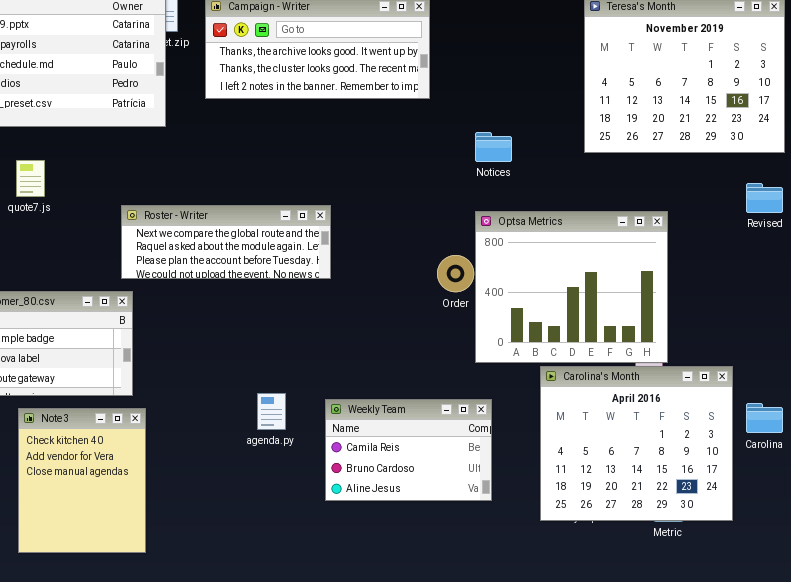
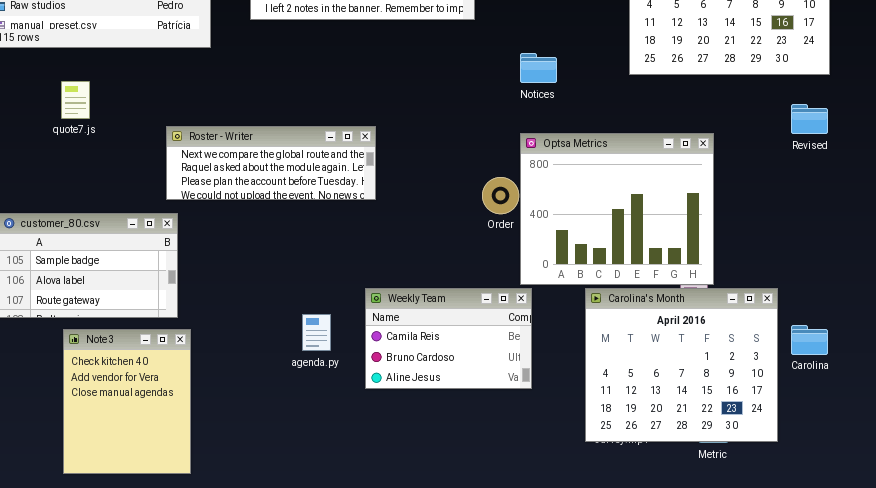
Weekly Team: [325,399,492,501] -> [365,288,532,389], moved

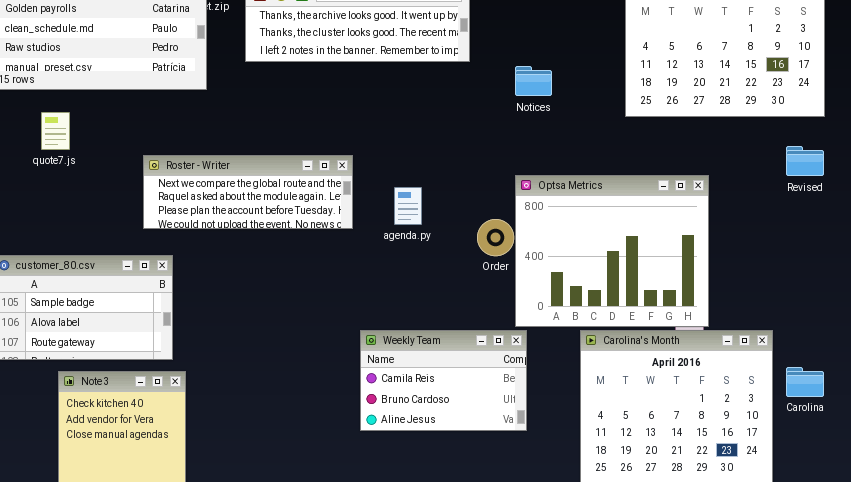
Notices: [520,53,557,83] -> [515,66,552,96], moved
quote7.js: [61,81,90,119] -> [41,112,70,150], moved
Roster - Writer: [166,126,376,200] -> [143,155,353,229], moved
agenda.py: [302,314,331,351] -> [394,187,422,225], moved

